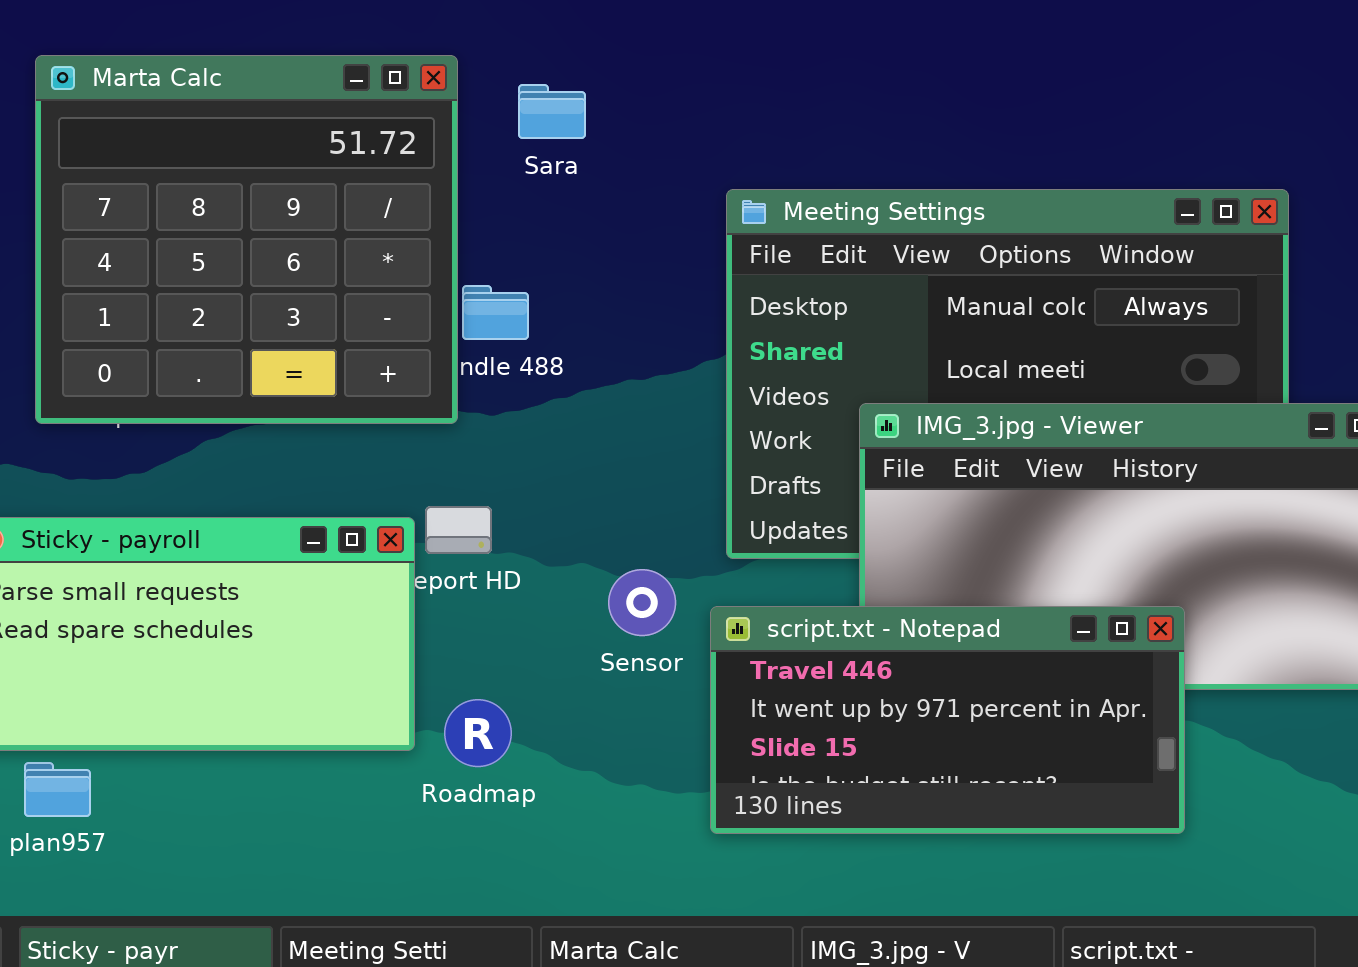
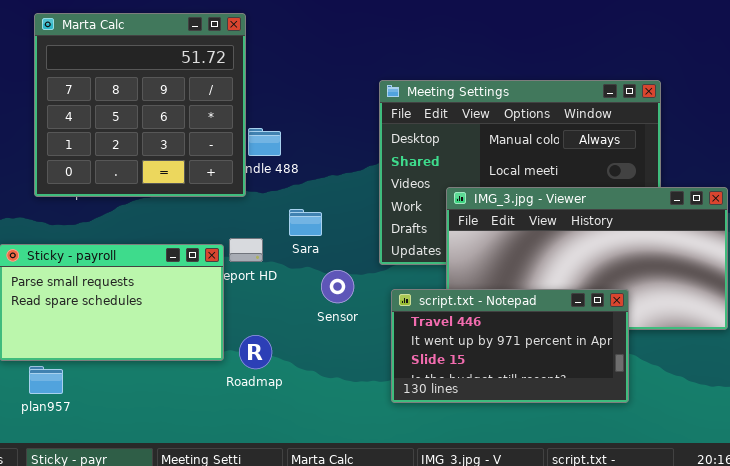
Sara: [518,84,586,139] -> [289,209,322,236], moved
script.txt - Notepad: [710,606,1185,834] -> [391,289,629,403], moved

